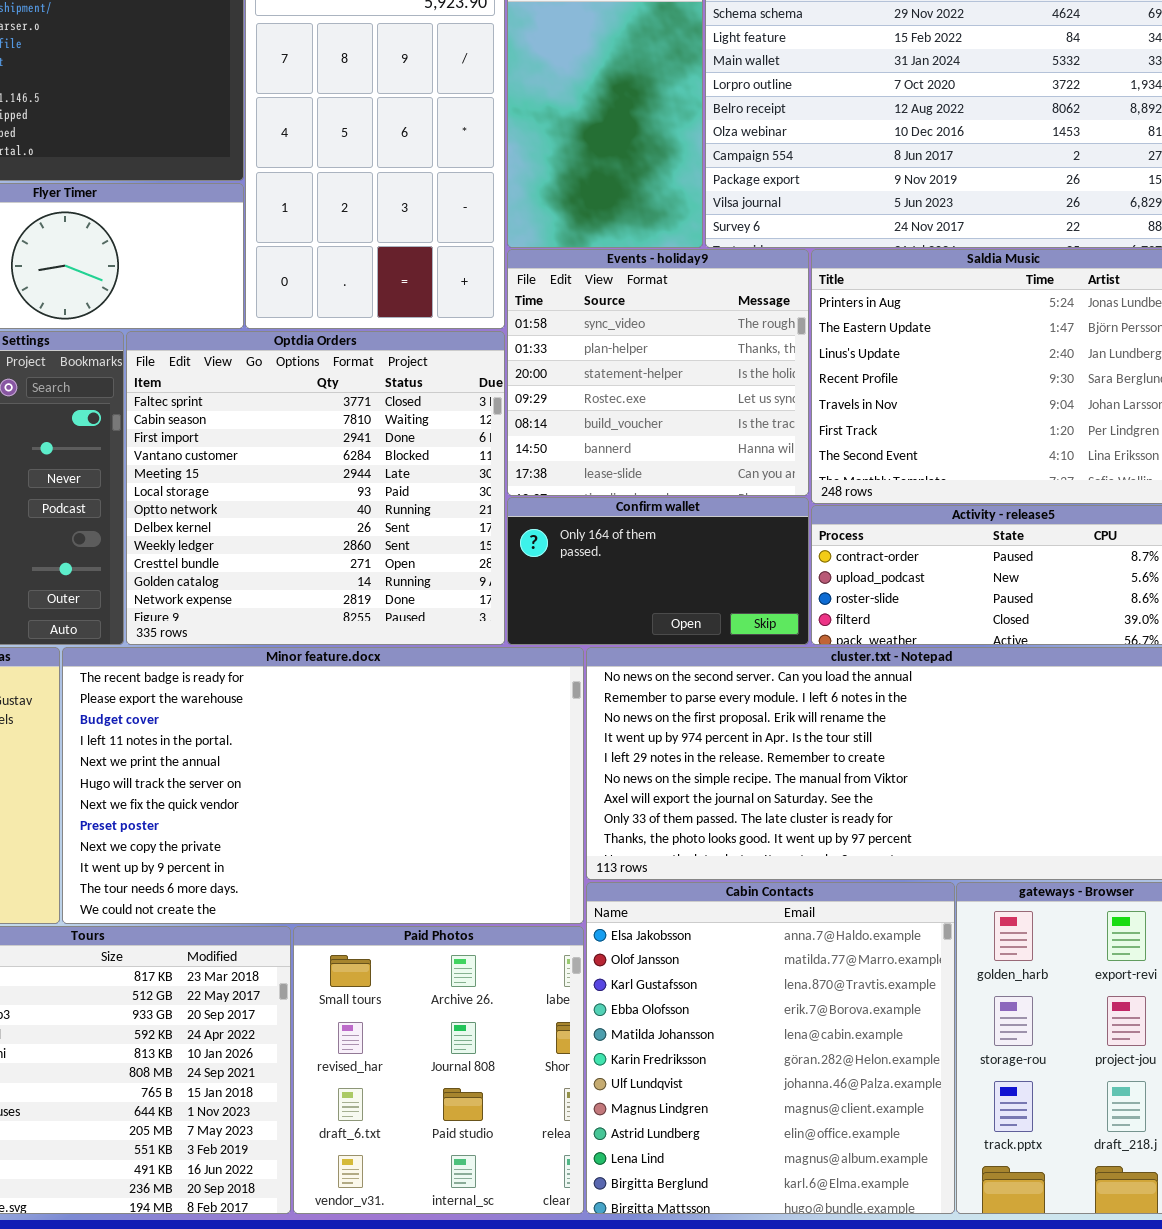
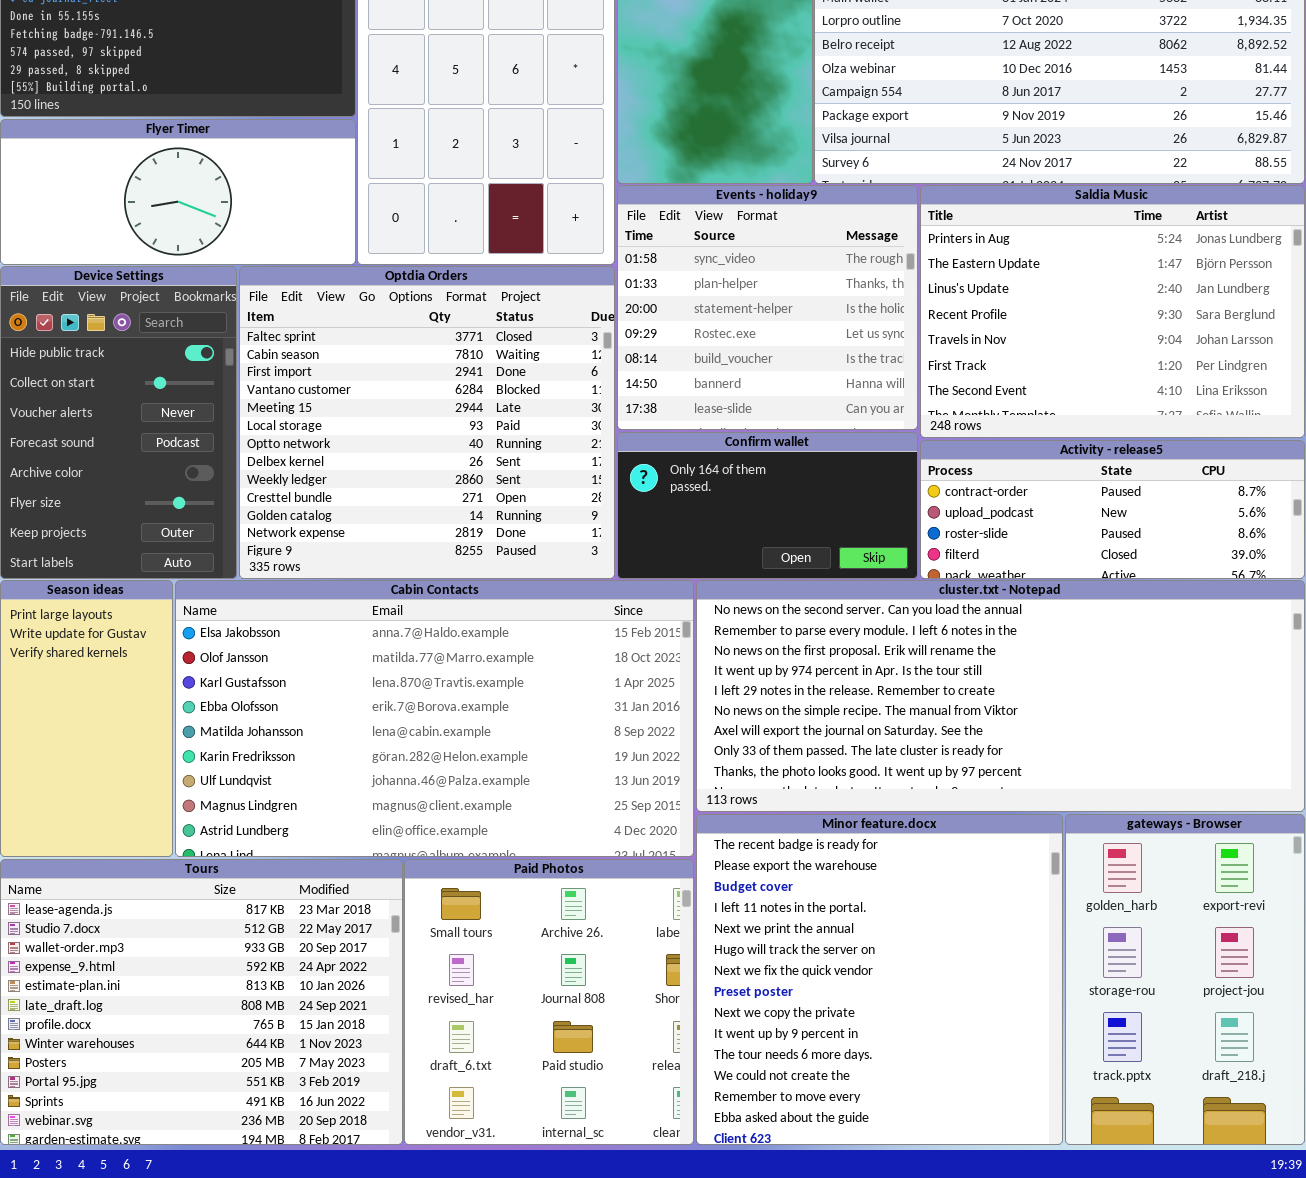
Minor feature.docx: [62,647,584,924] -> [696,814,1063,1145], moved, resized
Cabin Contacts: [586,882,955,1214] -> [175,580,694,857], moved, resized

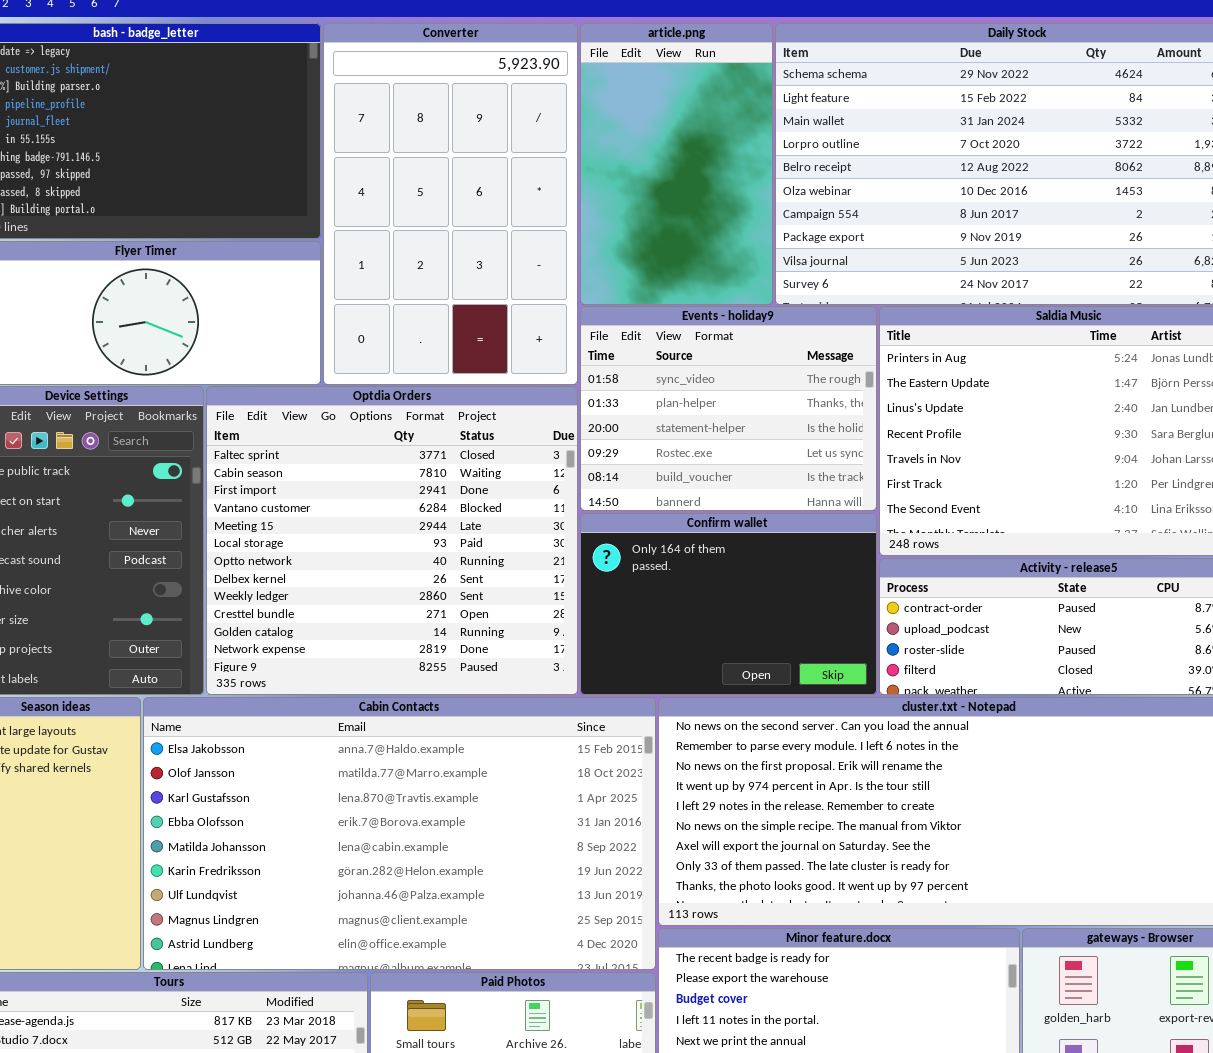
Events - holiday9: [617,185,918,430] -> [580,306,877,511], resized
Confirm wallet: [617,432,918,579] -> [580,513,877,695], resized

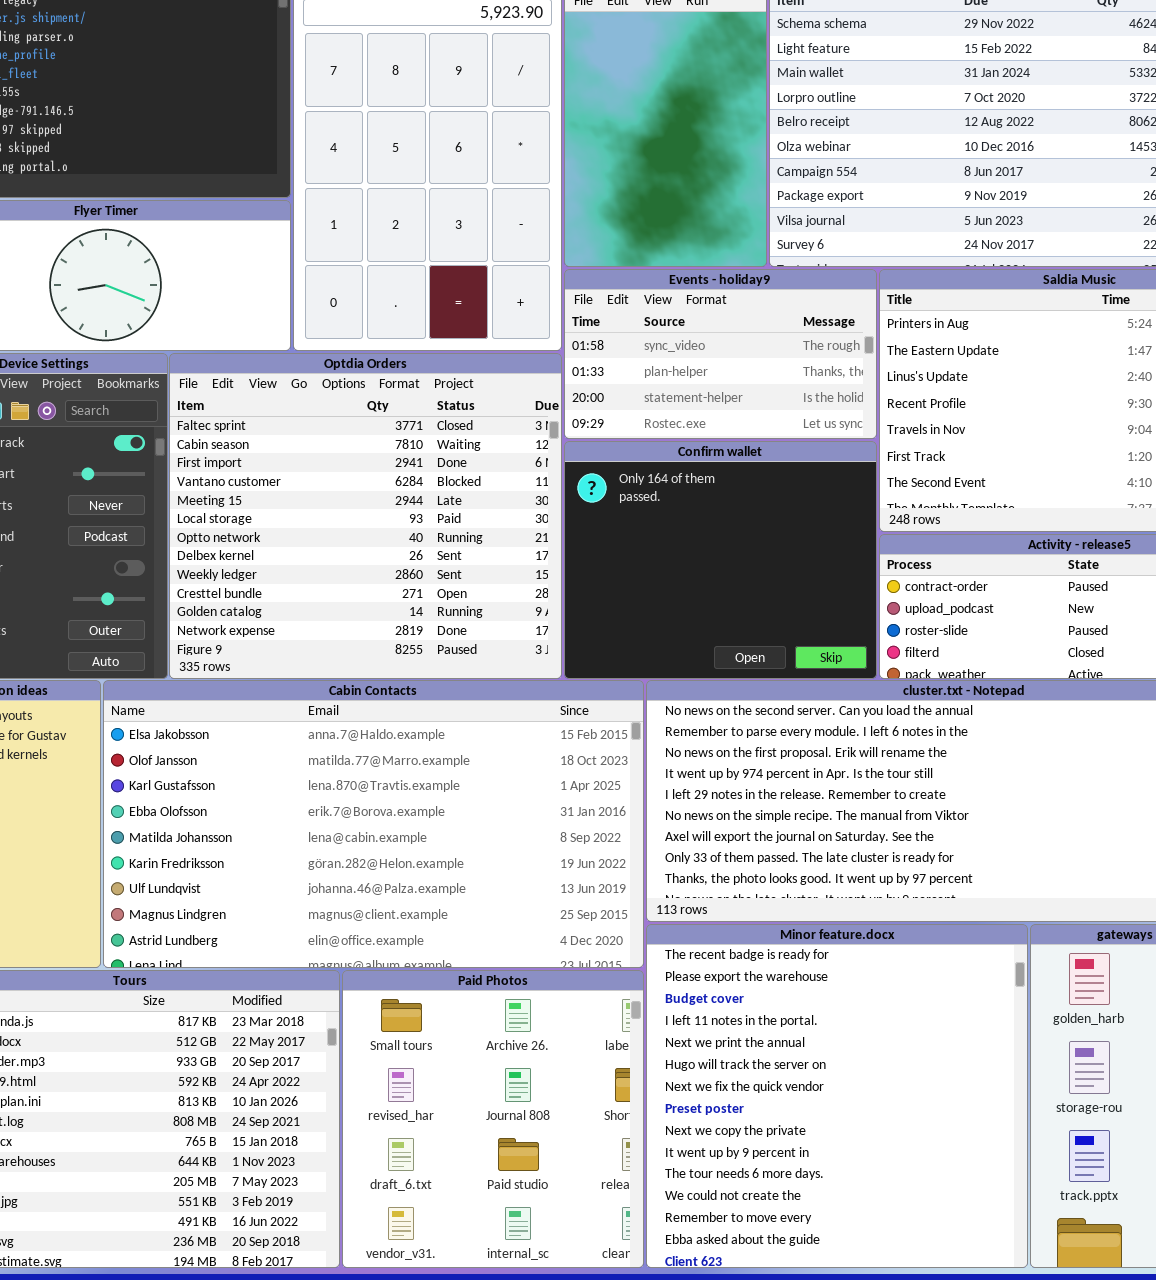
Events - holiday9: [580,306,877,511] -> [564,269,877,439], resized
Confirm wallet: [580,513,877,695] -> [564,441,877,679], resized

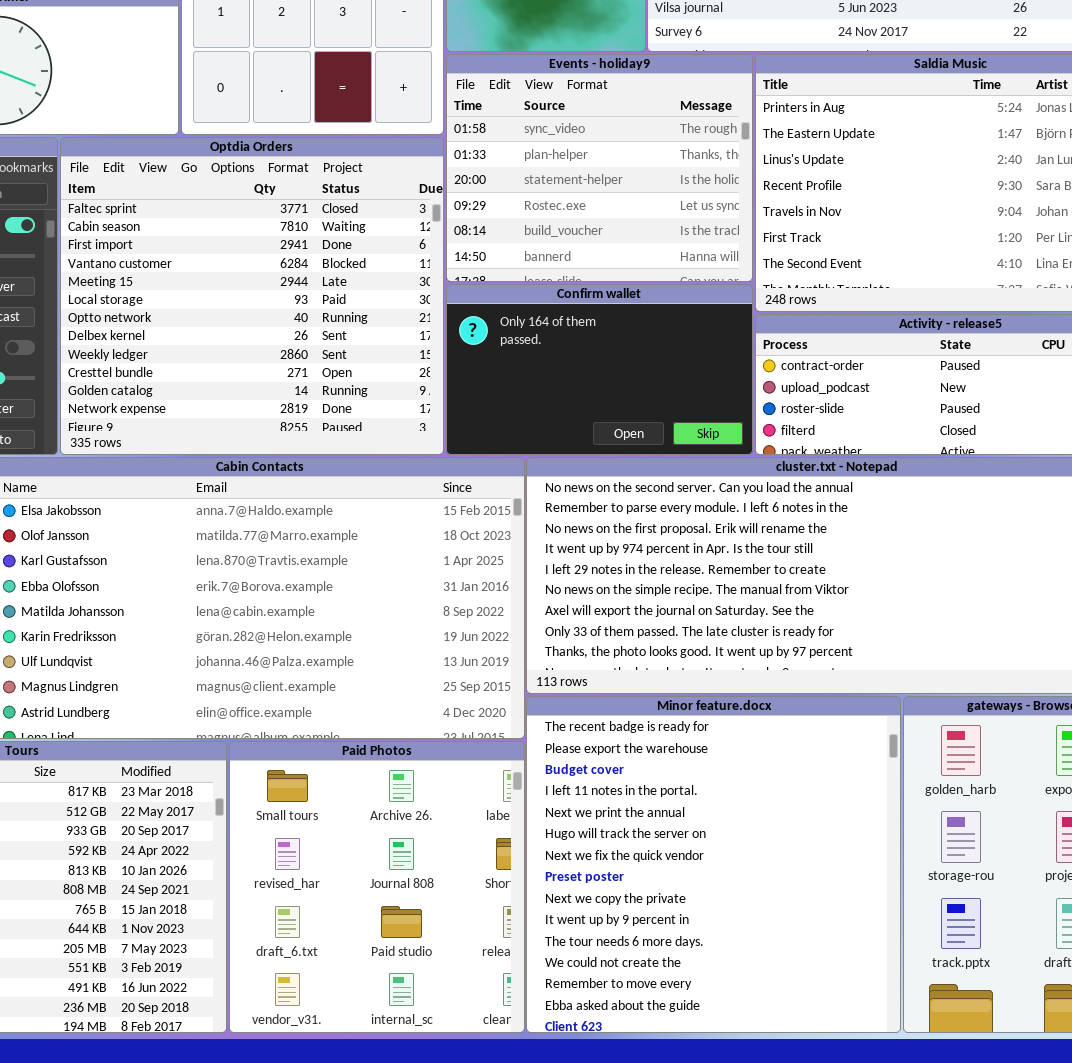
Events - holiday9: [564,269,877,439] -> [446,54,753,282], resized
Confirm wallet: [564,441,877,679] -> [446,284,753,455], resized

